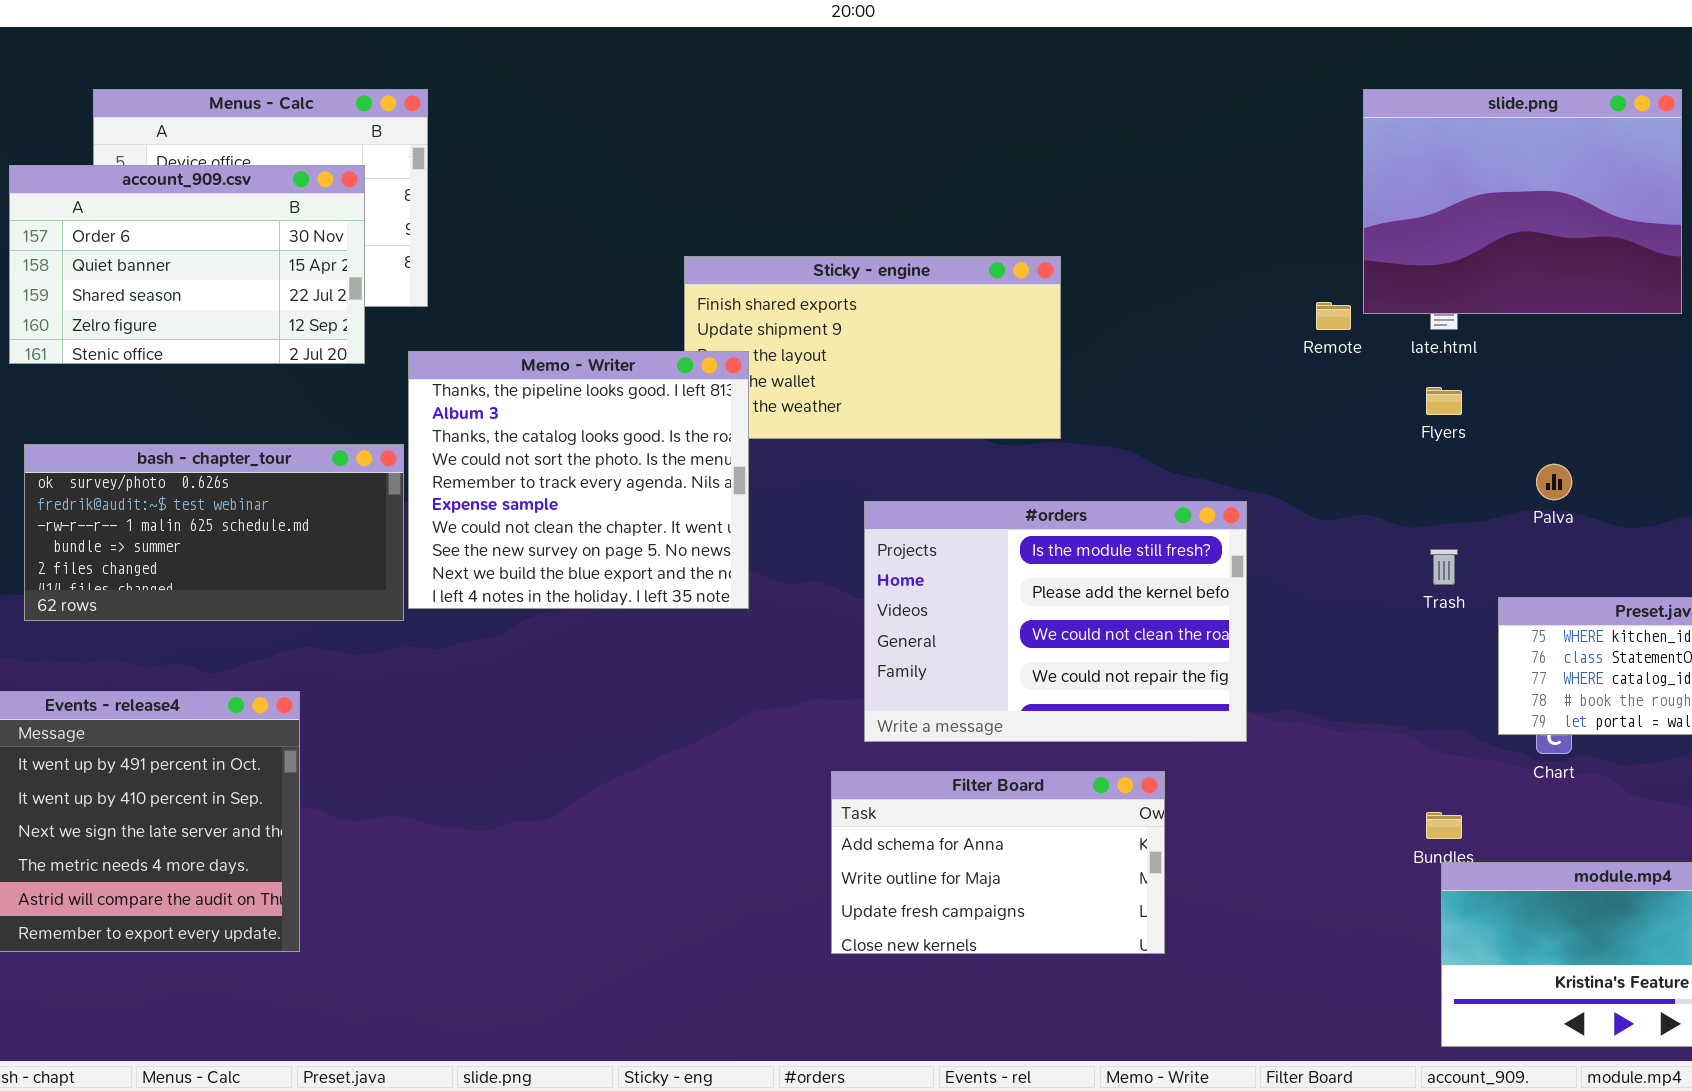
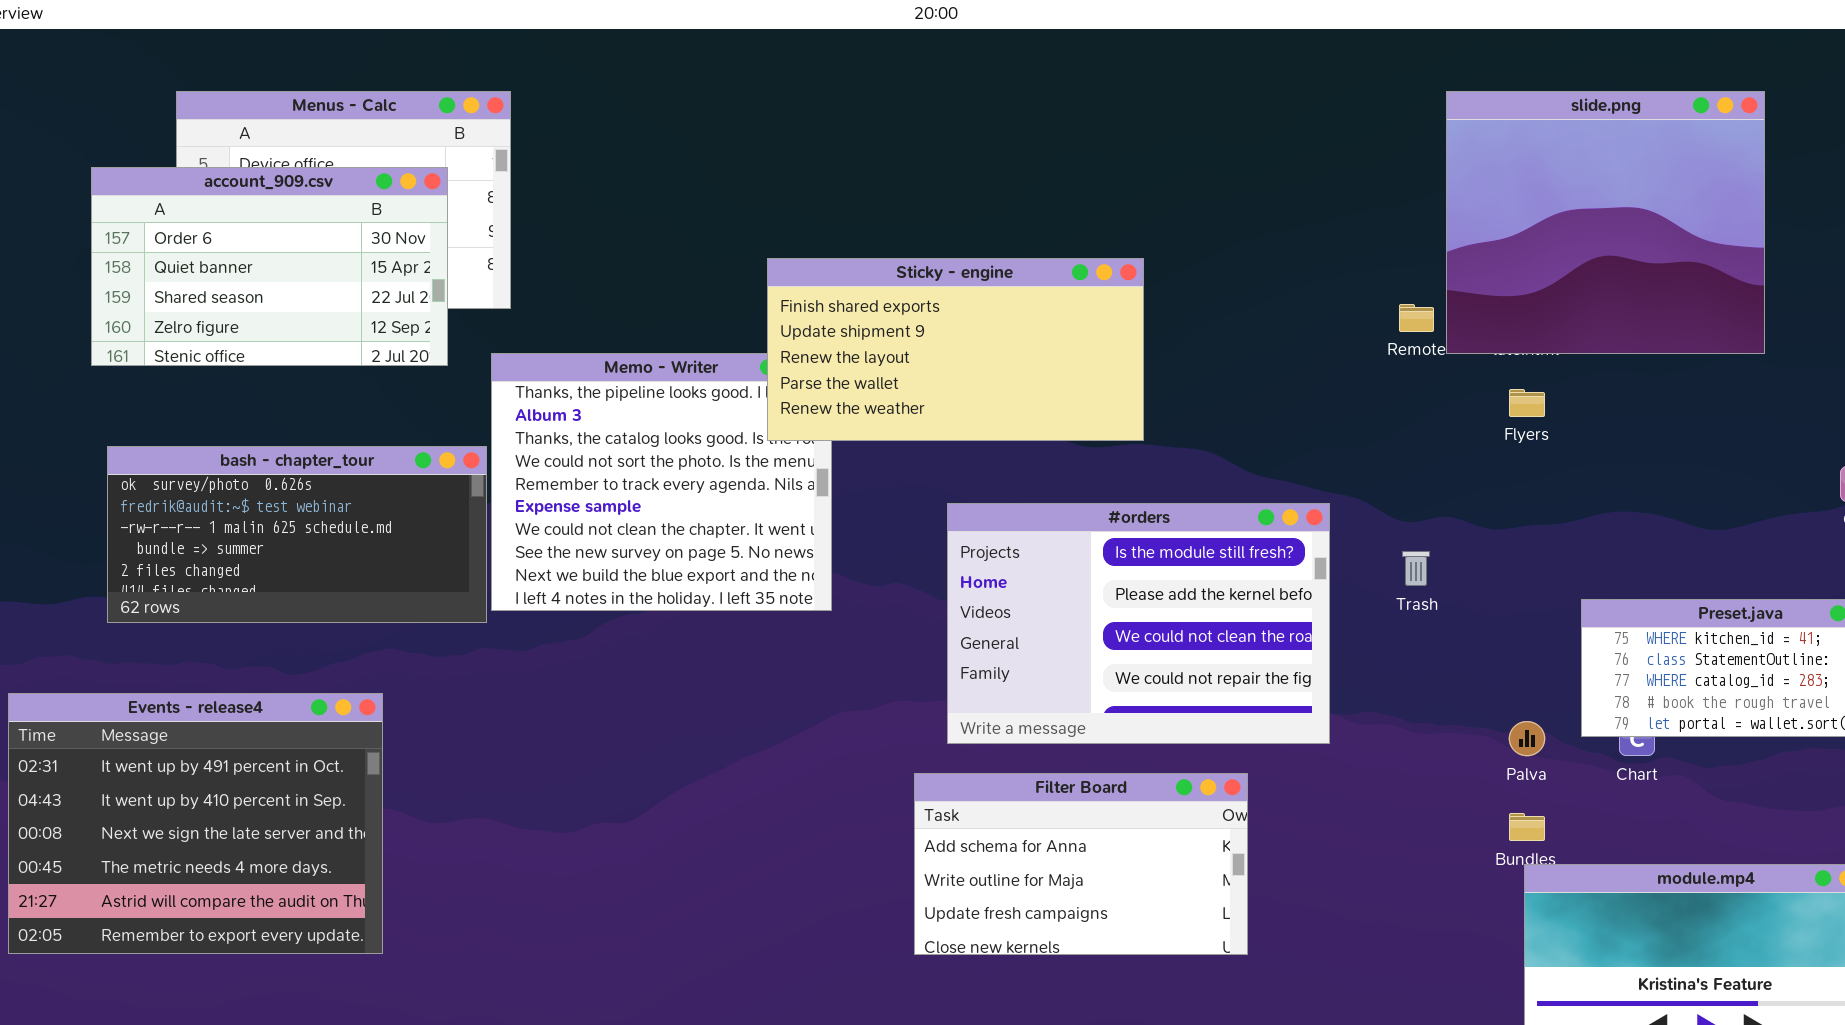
slide.png: [1363,89,1682,314] -> [1446,91,1765,354], resized
Sticky - engine: [684,256,1061,439] -> [767,258,1144,441], raised
Palva: [1536,464,1572,500] -> [1509,721,1545,756], moved
Trash: [1430,549,1458,585] -> [1402,551,1430,586], moved

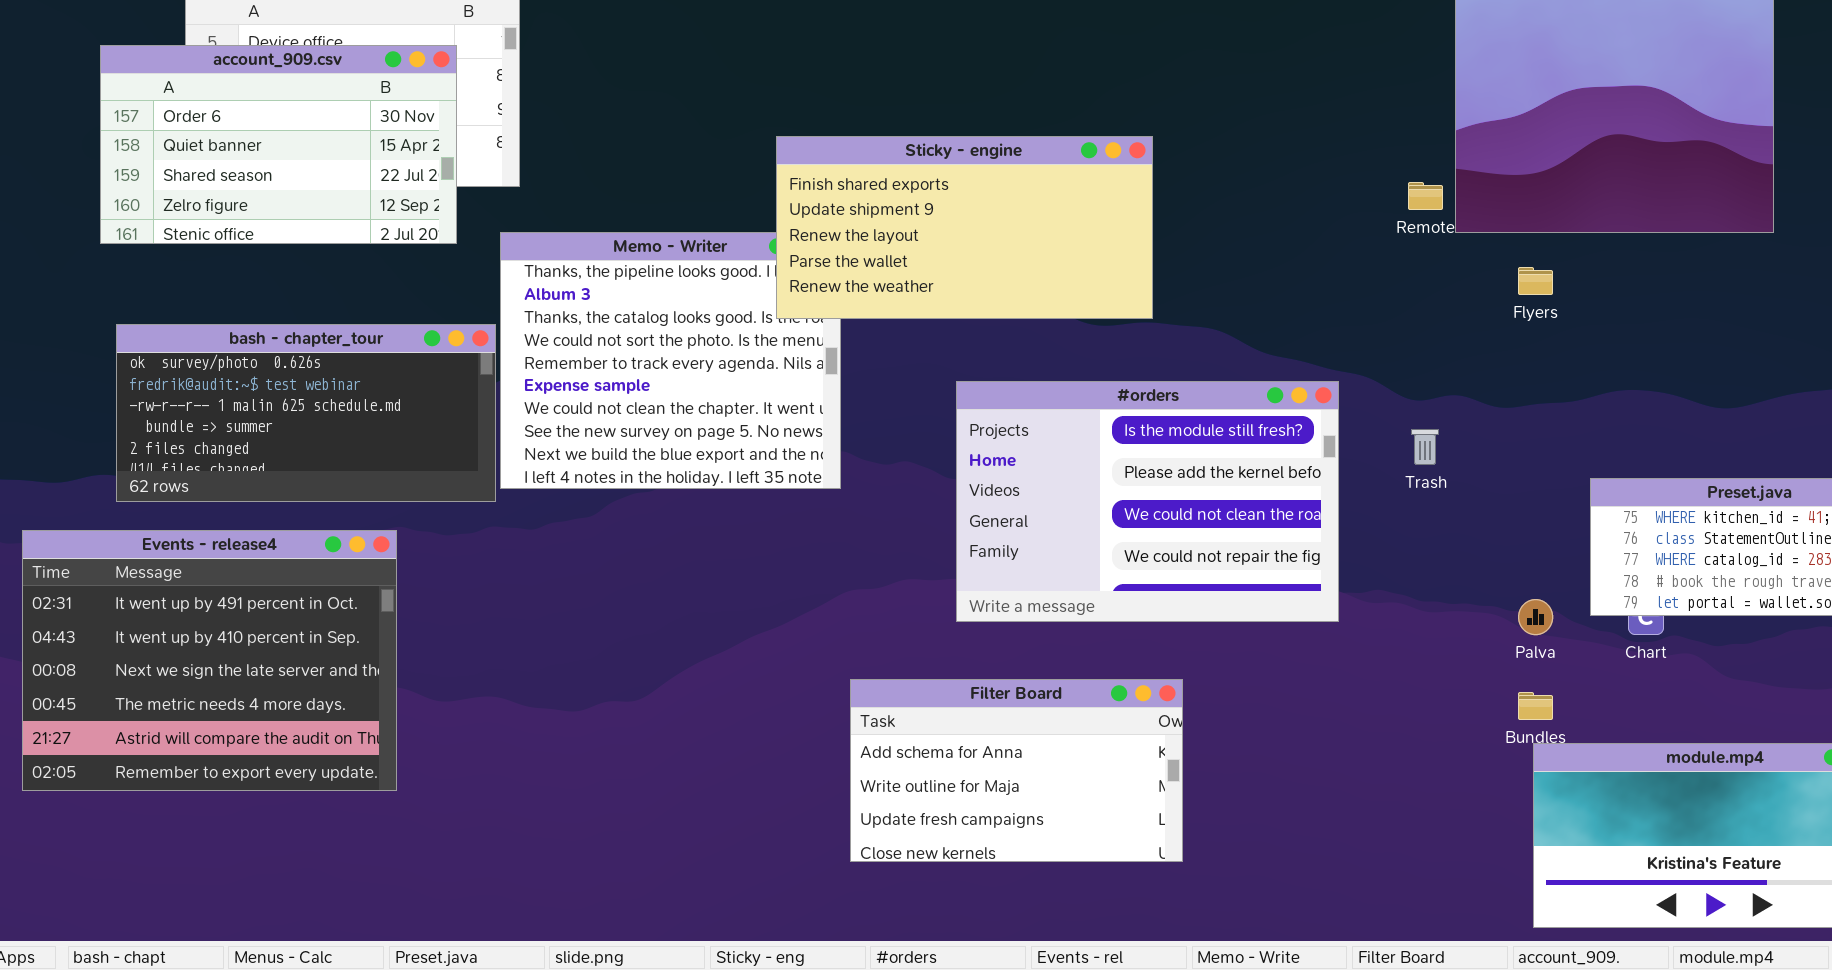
Events - release4: [8,693,383,954] -> [22,530,397,791], moved
Filter Board: [914,773,1248,955] -> [850,679,1183,862], moved

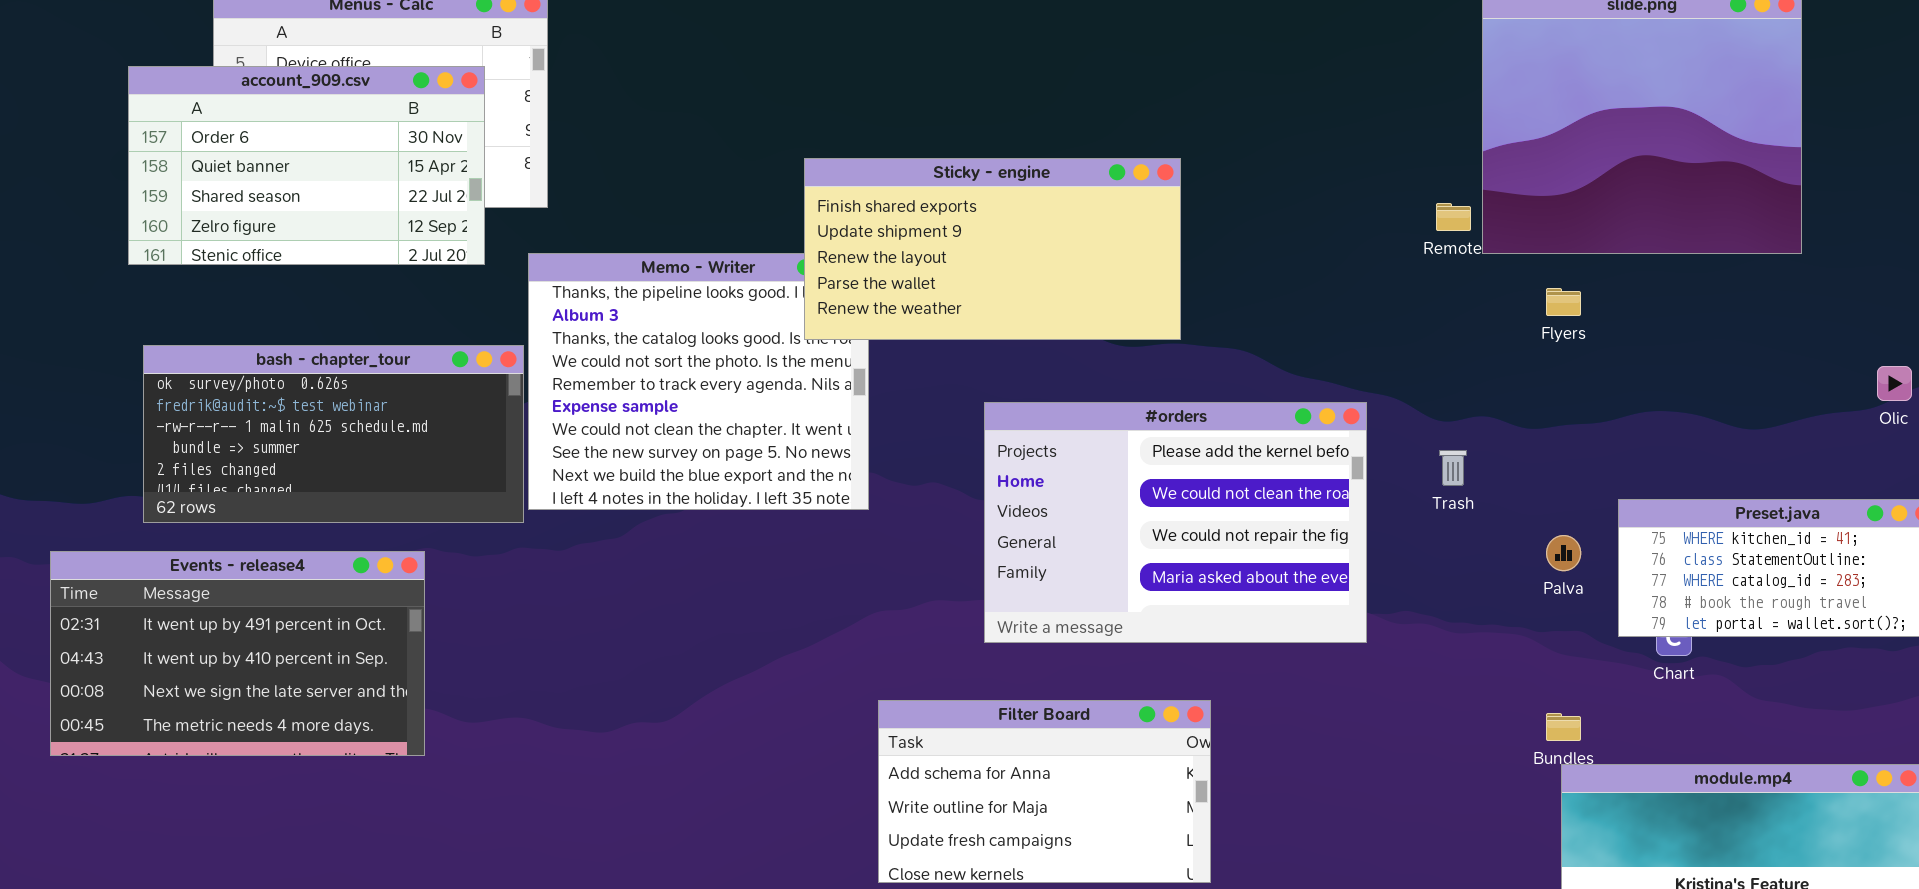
#orders: [956,381,1339,622] -> [984,402,1367,643], scrolled down 1 row
Events - release4: [22,530,397,791] -> [50,551,425,756], resized
Palva: [1518,599,1553,635] -> [1546,535,1581,571], moved

